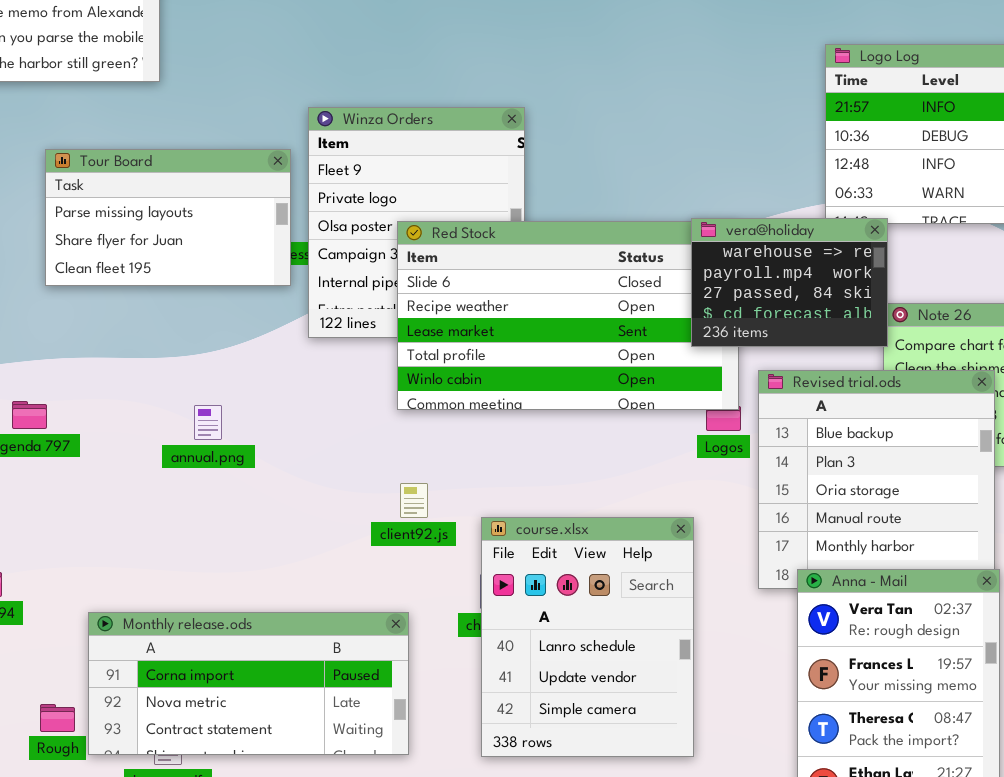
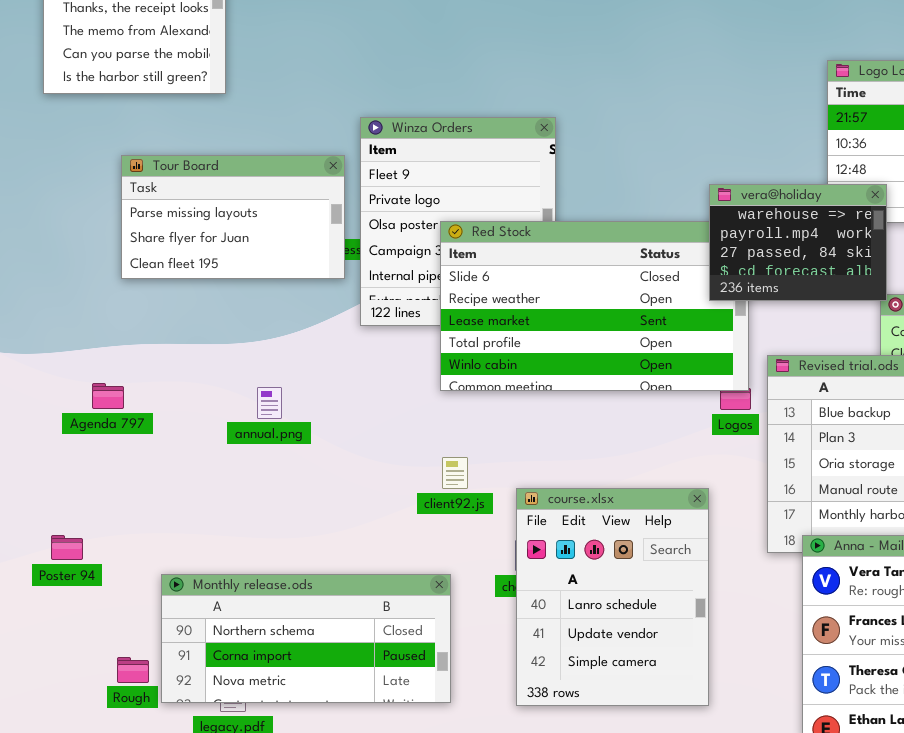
vera@holiday: [691,218,888,347] -> [709,184,887,301], moved
Monthly release.ods: [88,612,409,755] -> [161,574,451,703], scrolled up 1 row

